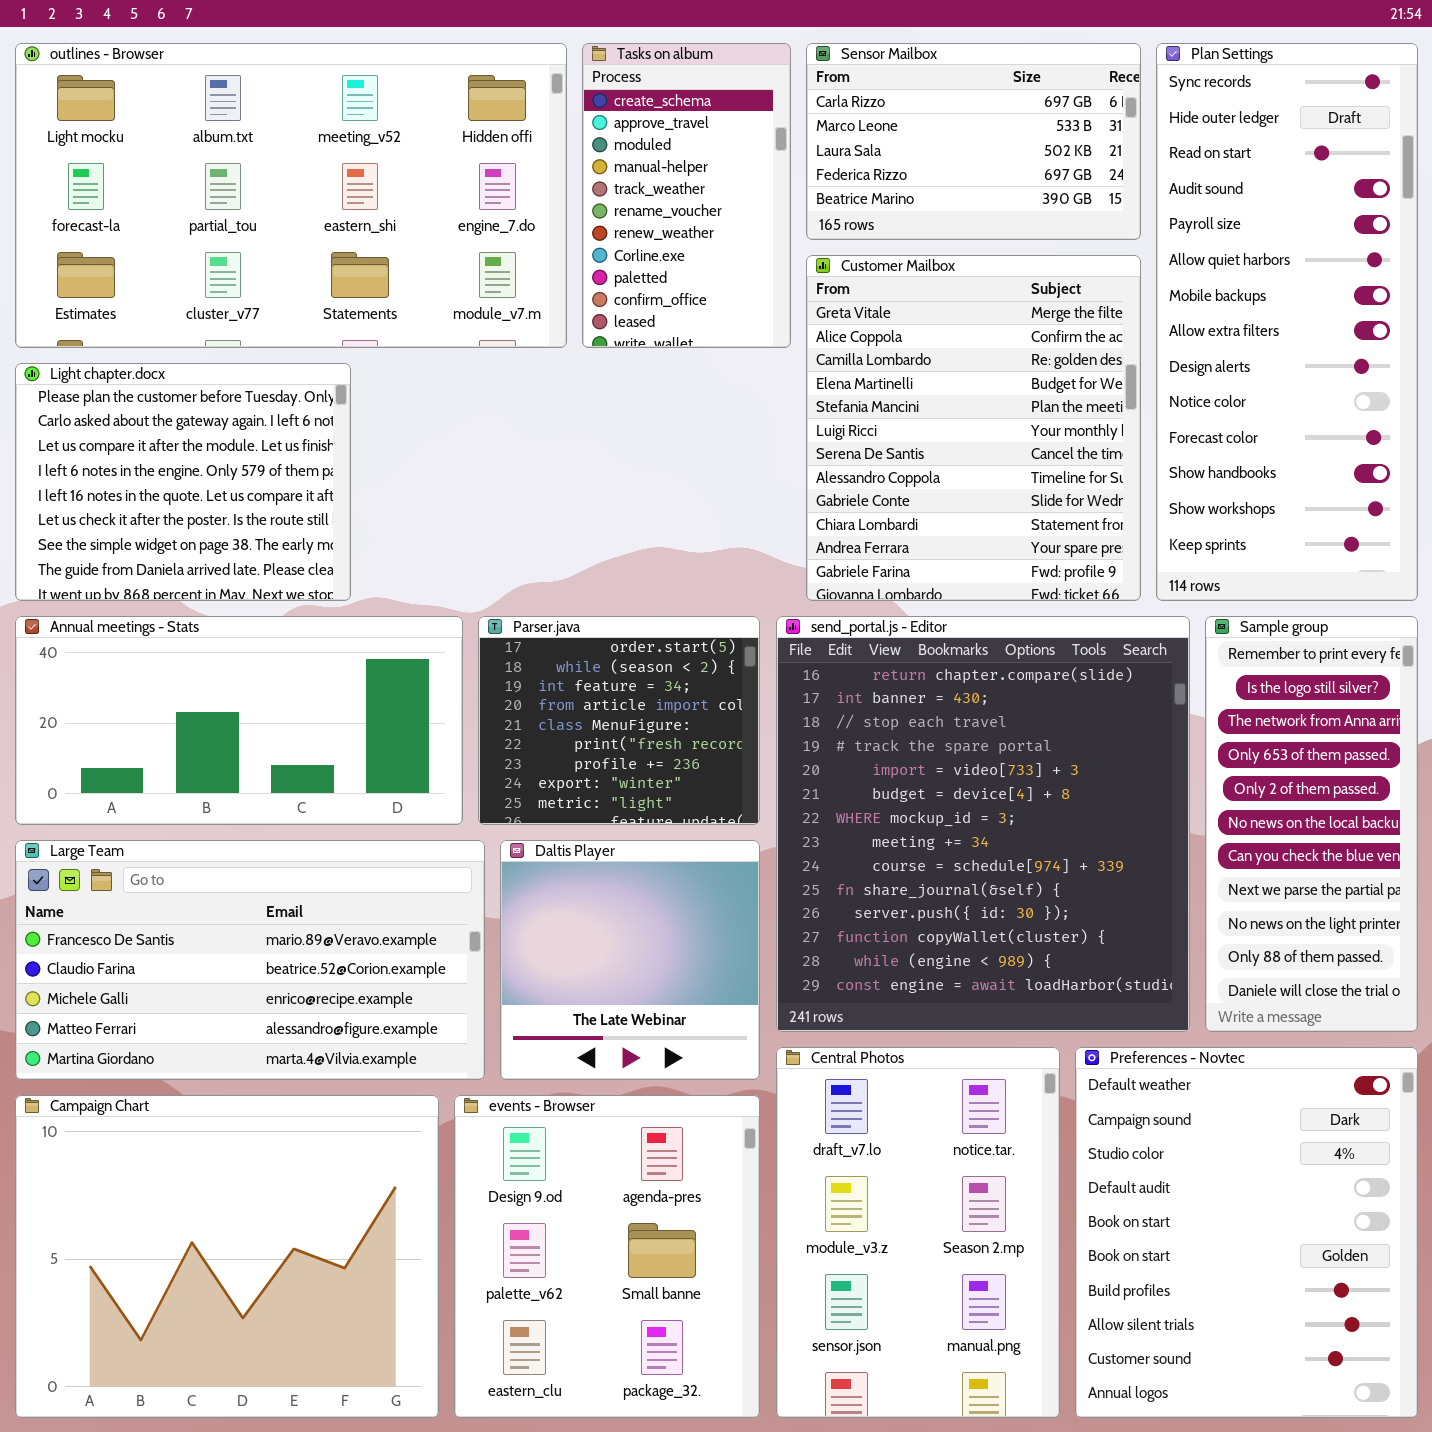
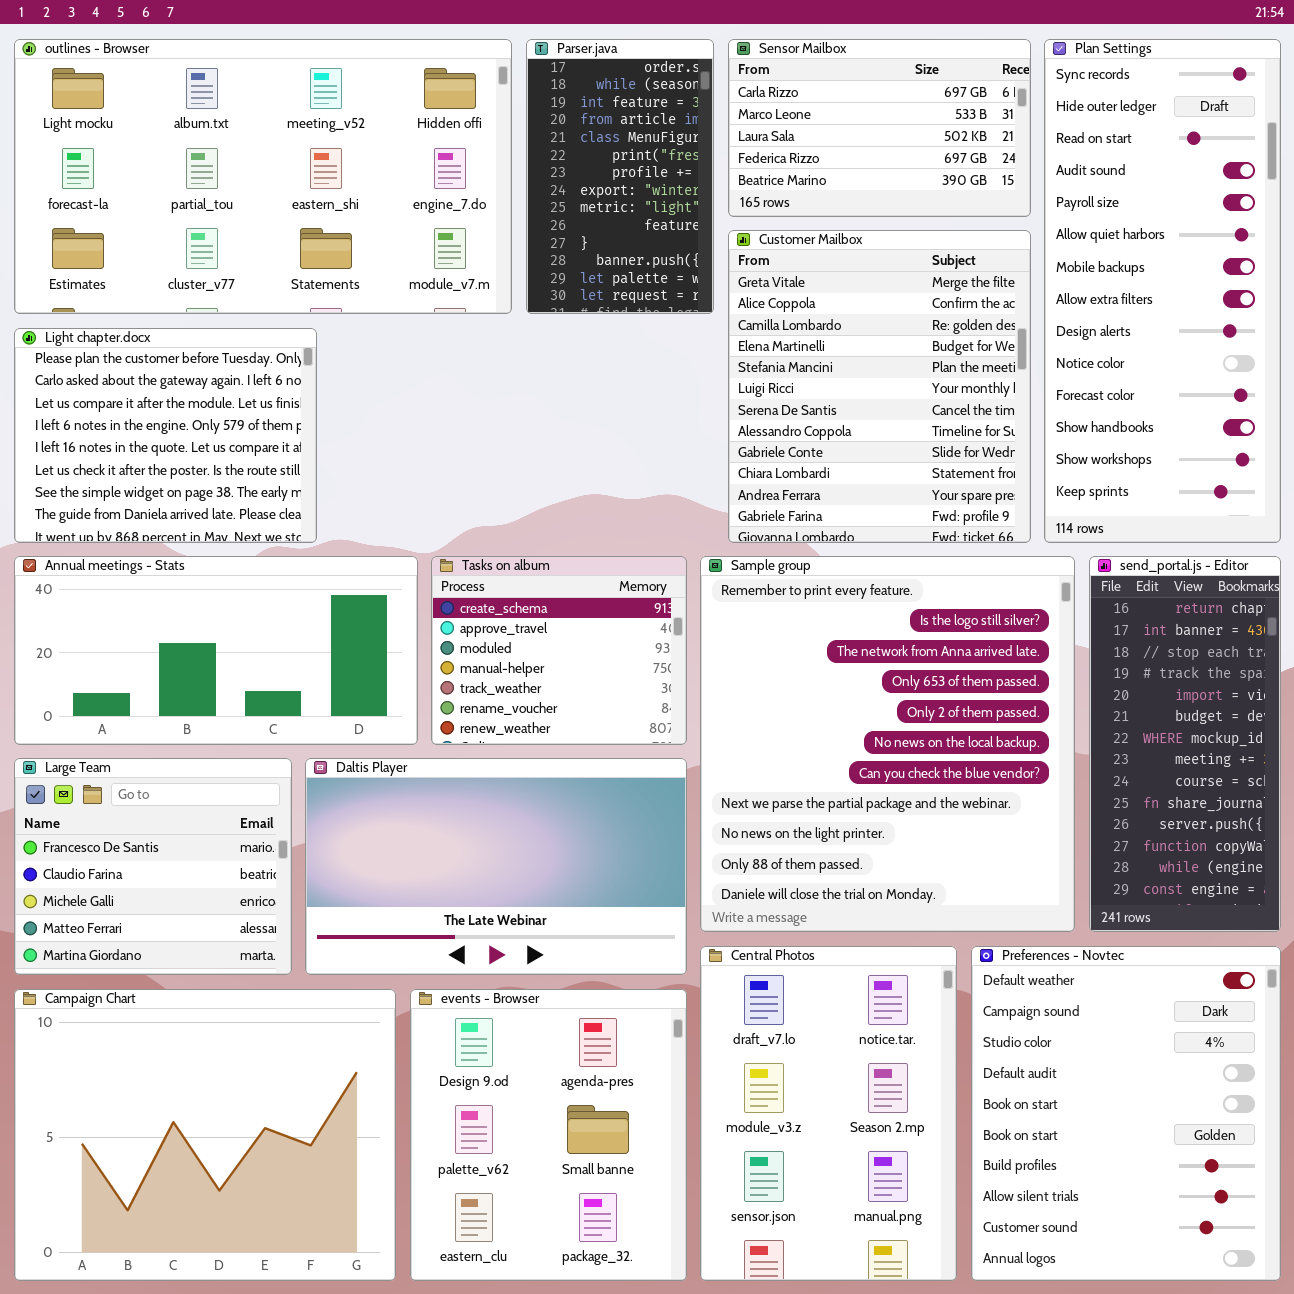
Tasks on album: [582,43,791,348] -> [431,556,687,745], moved, resized
Parser.java: [478,616,760,825] -> [526,39,714,314], moved, resized
send_portal.js - Editor: [776,616,1190,1032] -> [1089,556,1281,932], moved, resized
Sample group: [1205,616,1418,1032] -> [700,556,1075,932], moved, resized
Large Team: [15,840,485,1080] -> [14,758,292,975], resized
Daltis Player: [500,840,760,1080] -> [305,758,687,975], resized

